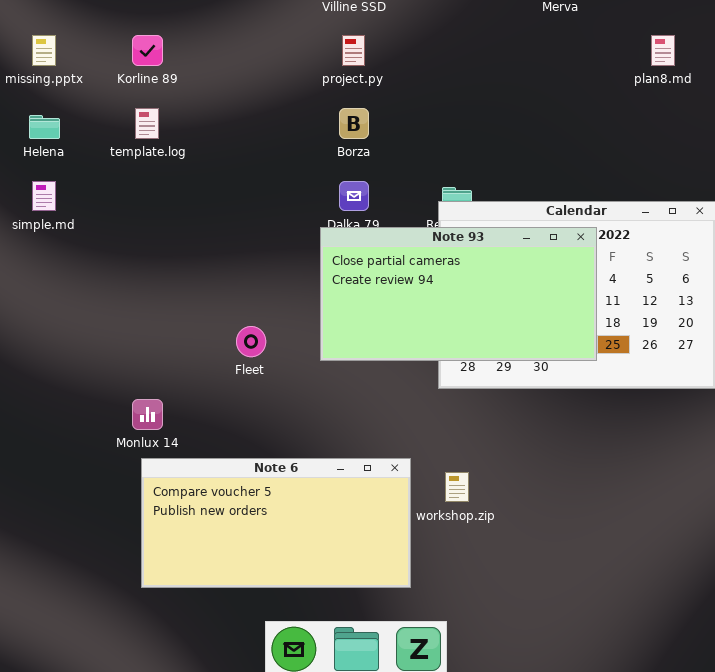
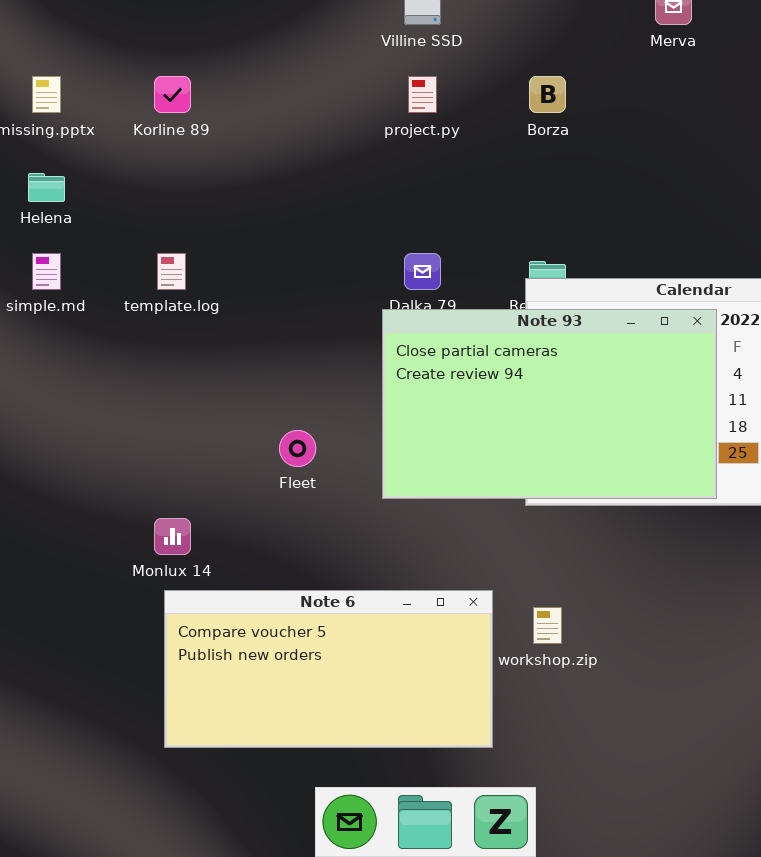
template.log: [135,108,159,139] -> [157,253,186,290], moved
Borza: [339,108,369,139] -> [529,76,566,113], moved
Note 93: [320,227,597,361] -> [382,309,717,499], resized

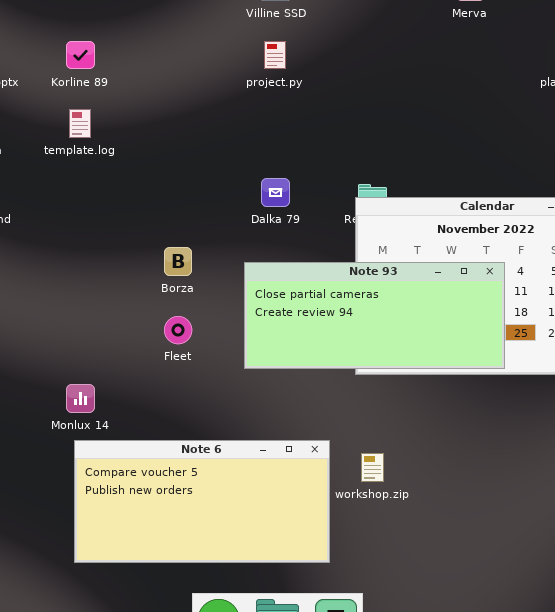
Borza: [529,76,566,113] -> [164,247,192,276], moved
template.log: [157,253,186,290] -> [69,109,91,138], moved
Note 93: [382,309,717,499] -> [244,262,505,369], resized

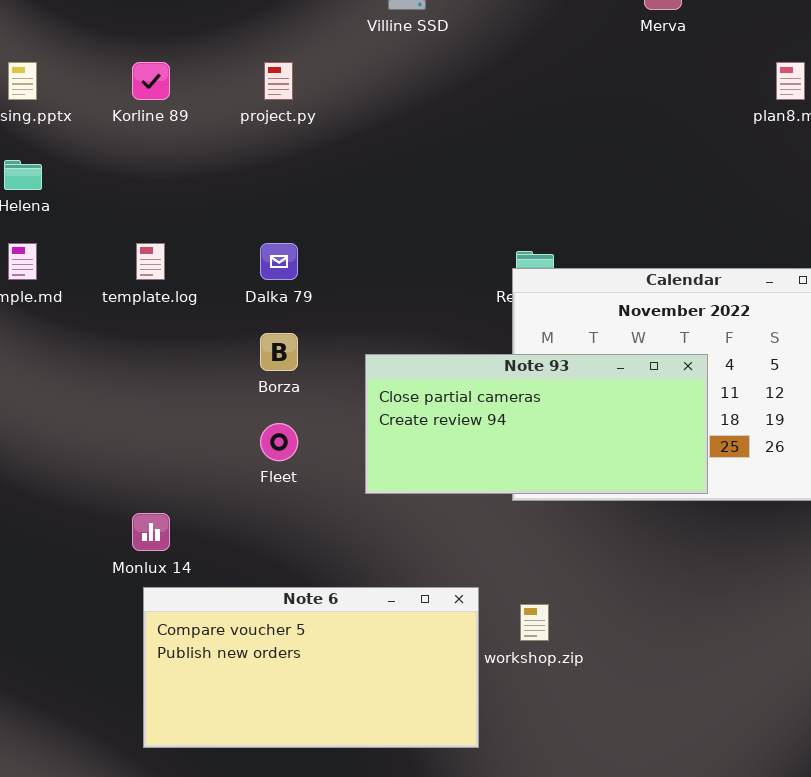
project.py: [264,41,286,69] -> [264,62,293,100], moved
template.log: [69,109,91,138] -> [136,243,165,280], moved
Dalka 79: [261,178,290,207] -> [260,243,298,280], moved

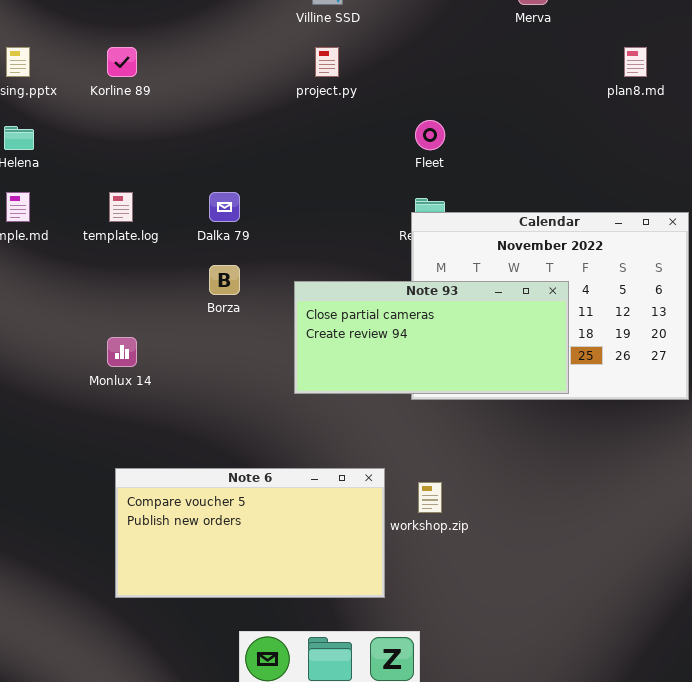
project.py: [264,62,293,100] -> [315,47,339,77], moved
Fleet: [260,423,298,461] -> [415,120,445,150], moved
Monlux 14: [132,513,170,551] -> [107,337,137,367], moved

